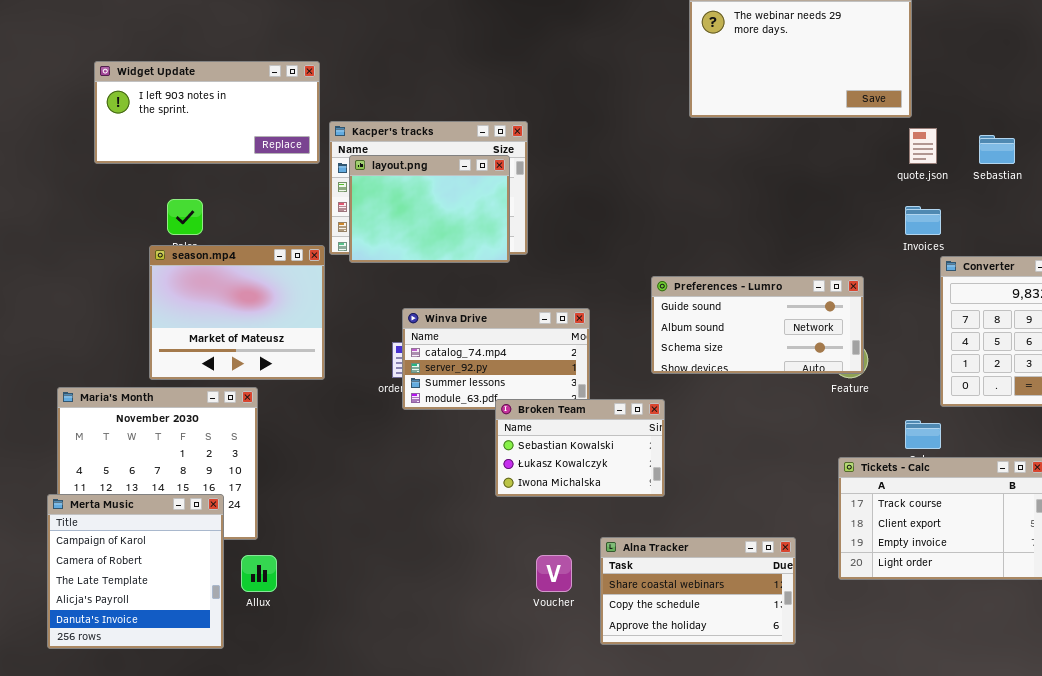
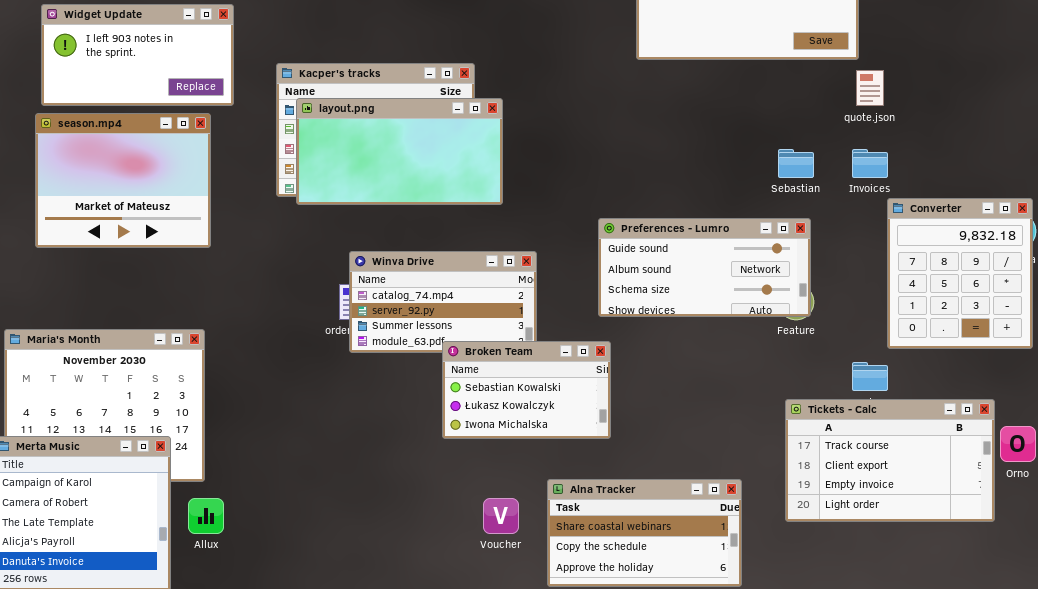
Widget Update: [94,61,320,164] -> [41,4,234,106], resized
Sebastian: [979,135,1015,164] -> [778,149,814,178], moved
layout.png: [349,155,510,263] -> [296,98,503,205], resized
season.mp4: [149,245,325,380] -> [35,113,211,248], moved

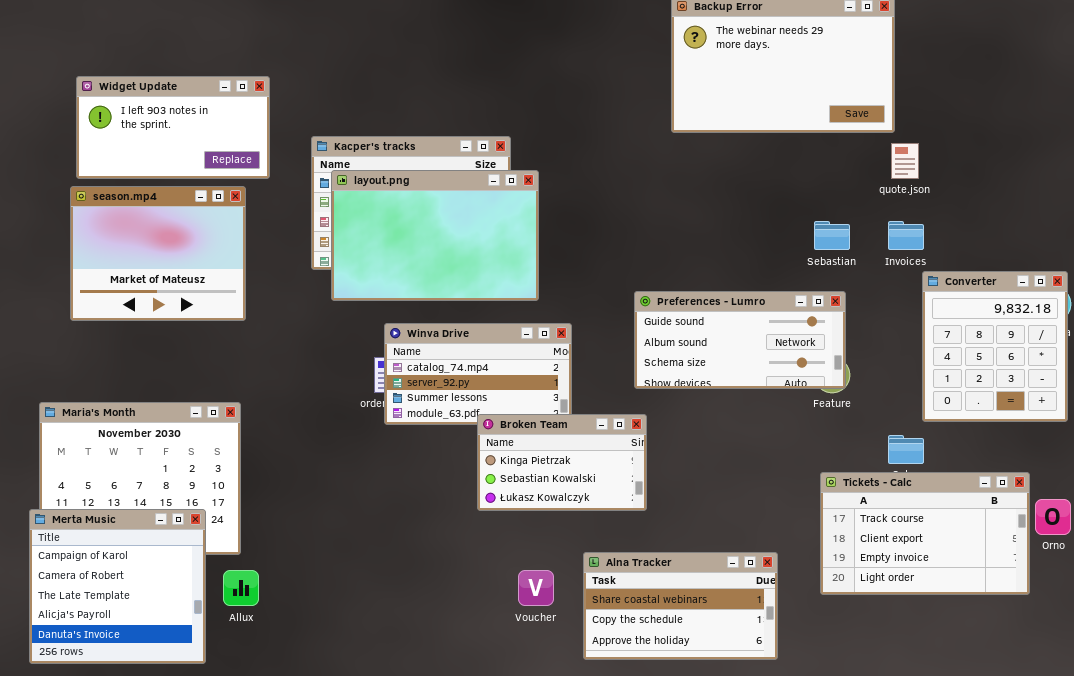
layout.png: [296,98,503,205] -> [331,170,539,301], resized
Broken Team: [442,341,611,439] -> [477,414,647,511], scrolled up 1 row

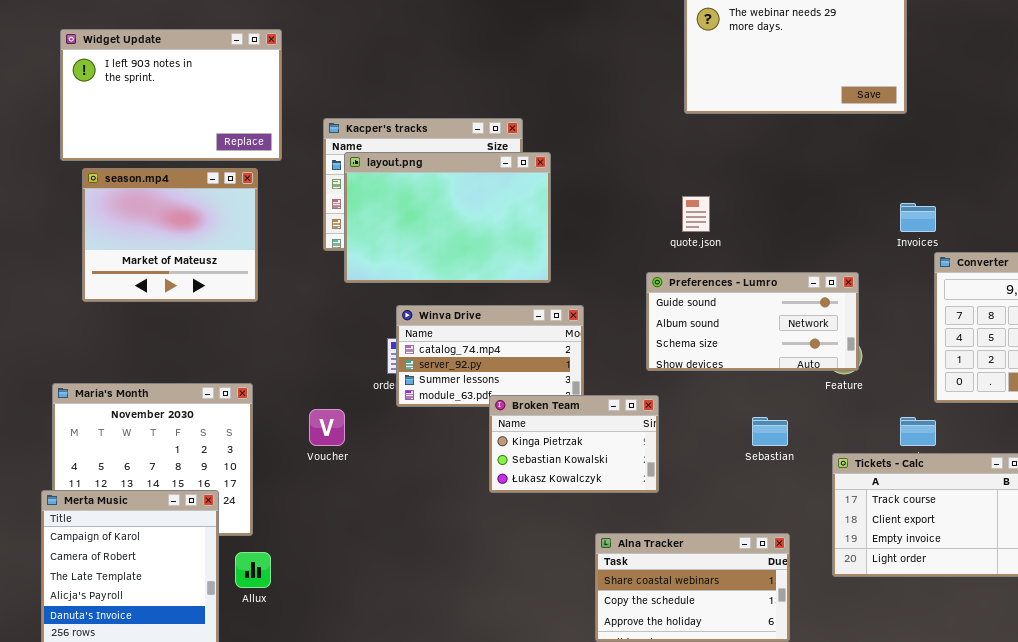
Widget Update: [76,76,270,179] -> [60,29,282,161], resized
quote.json: [891,143,919,179] -> [682,196,710,232], moved
Sebastian: [814,221,850,250] -> [752,417,788,446], moved
Voucher: [518,570,554,606] -> [309,409,345,446], moved

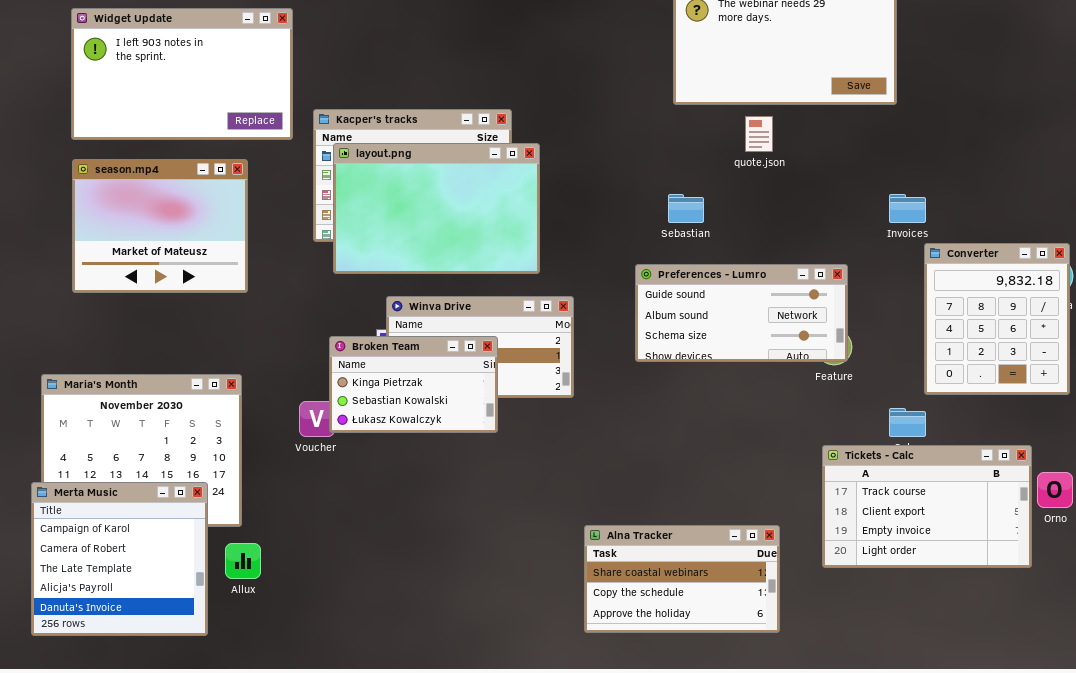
Widget Update: [60,29,282,161] -> [71,8,293,140], moved
quote.json: [682,196,710,232] -> [745,116,773,152], moved
Broken Team: [489,395,659,493] -> [329,336,498,433], moved
Sebastian: [752,417,788,446] -> [668,194,704,223], moved

